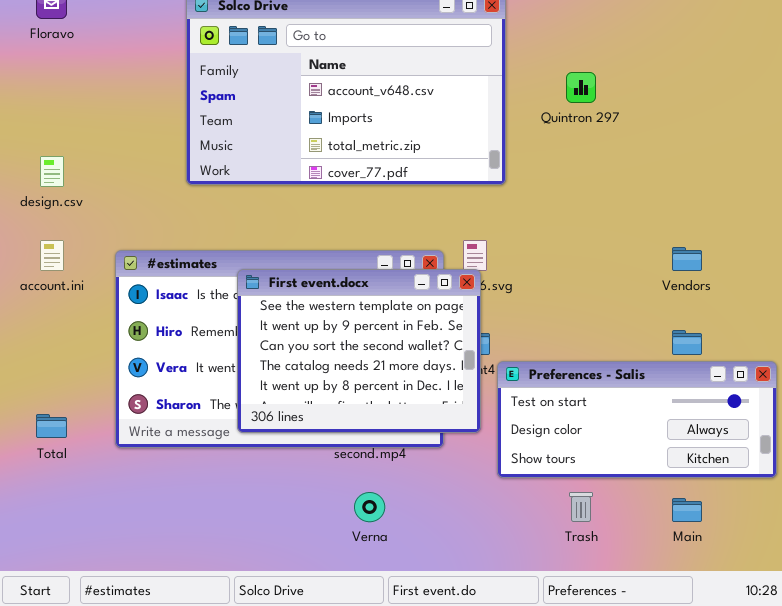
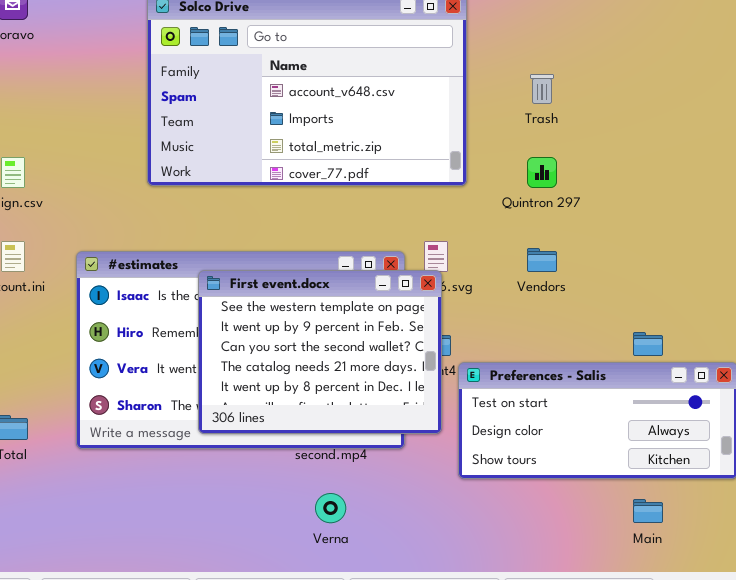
Quintron 297: [566,72,596,103] -> [527,157,557,188], moved
Vendors: [672,247,702,271] -> [527,248,557,272], moved
Trash: [569,492,593,522] -> [530,74,554,104], moved

